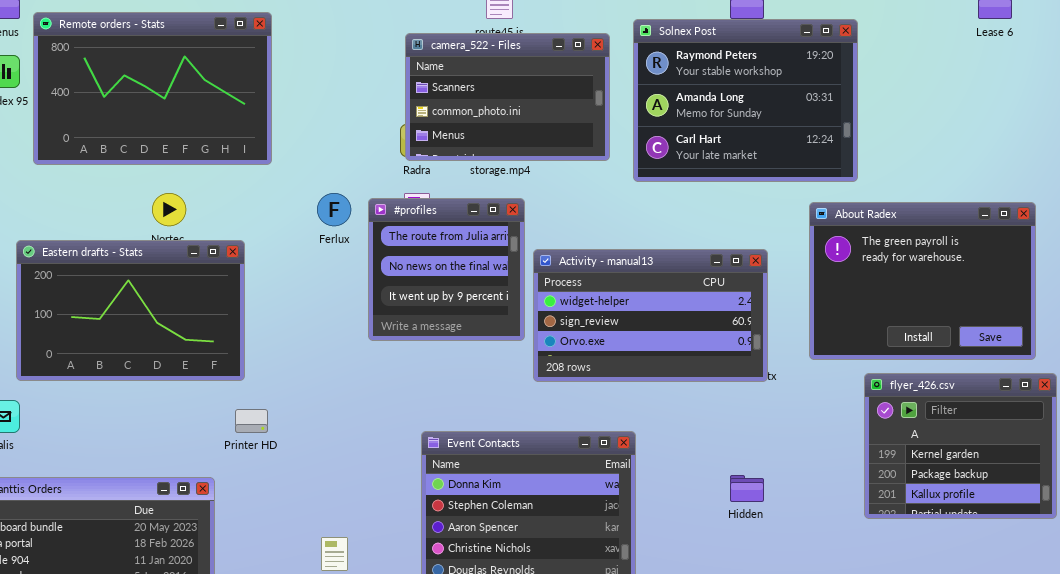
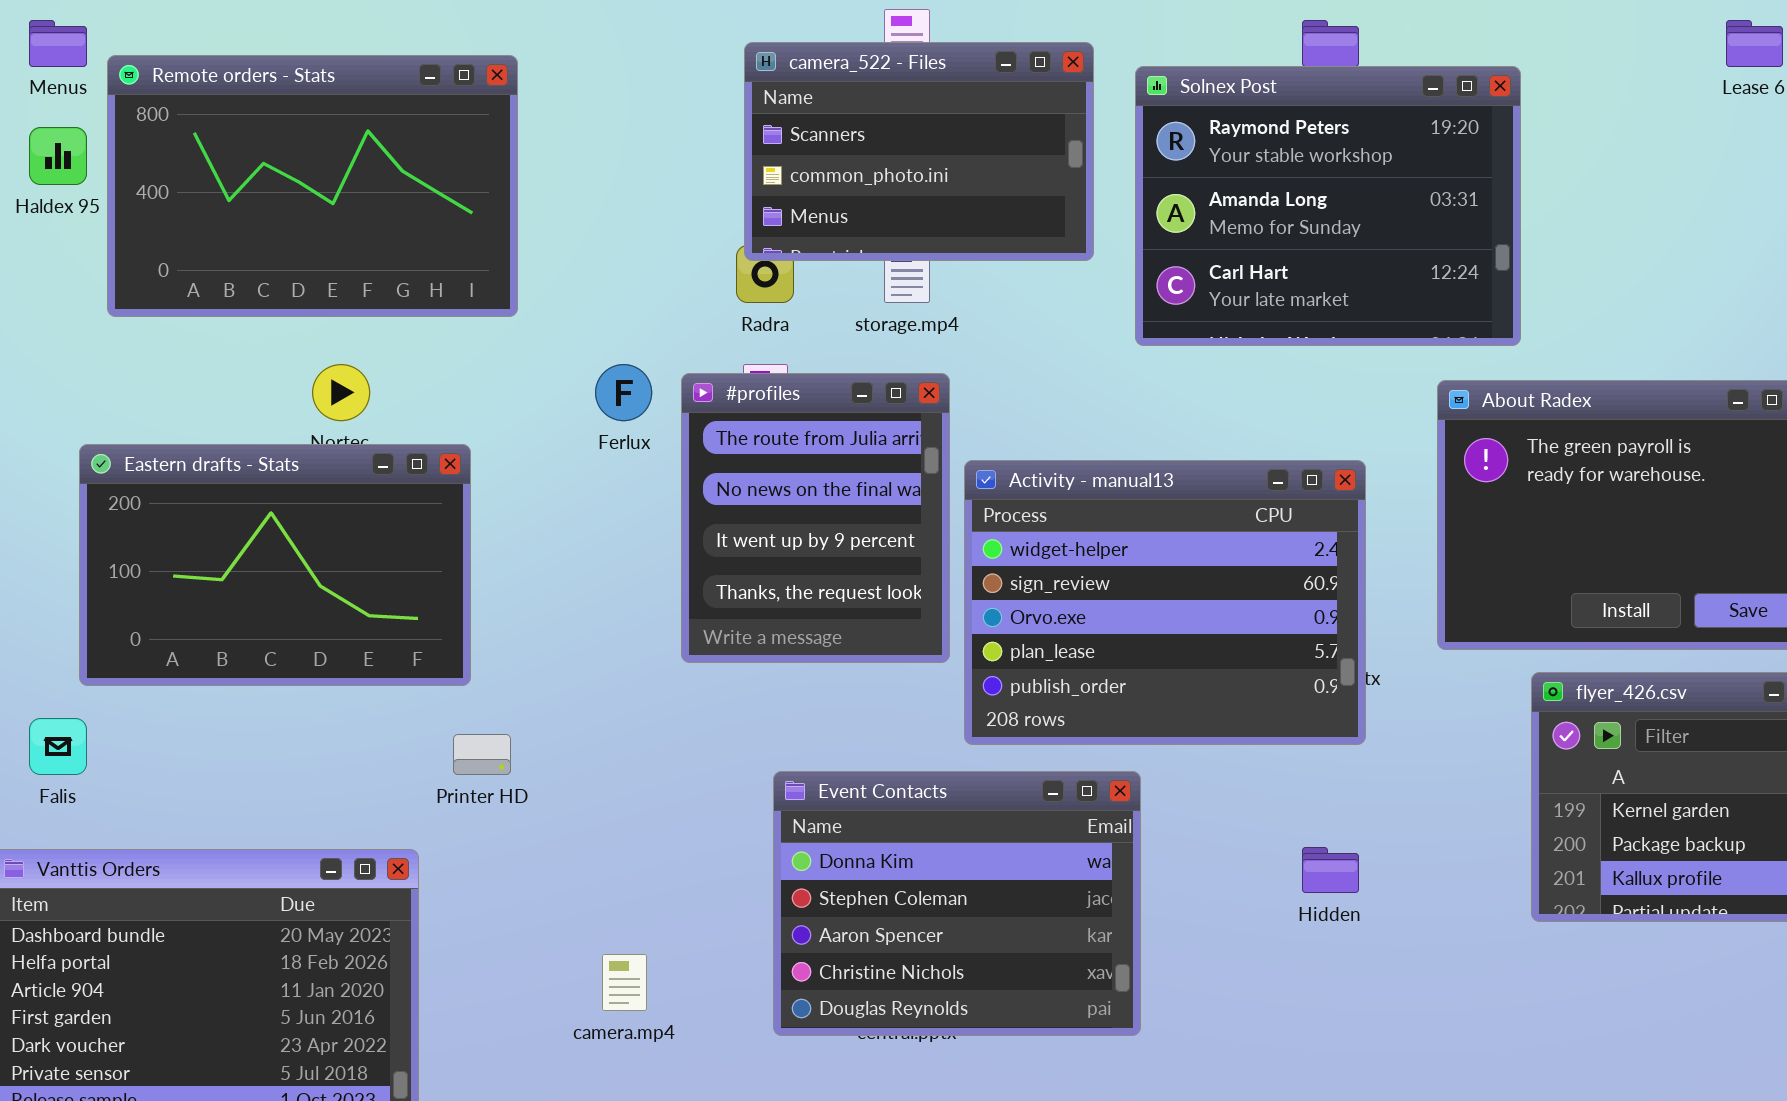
camera_522 - Files: [405,33,610,161] -> [744,42,1094,261], moved
#profiles: [368,198,525,341] -> [681,373,950,663], resized
Activity - manual13: [533,249,768,382] -> [964,460,1366,745], resized

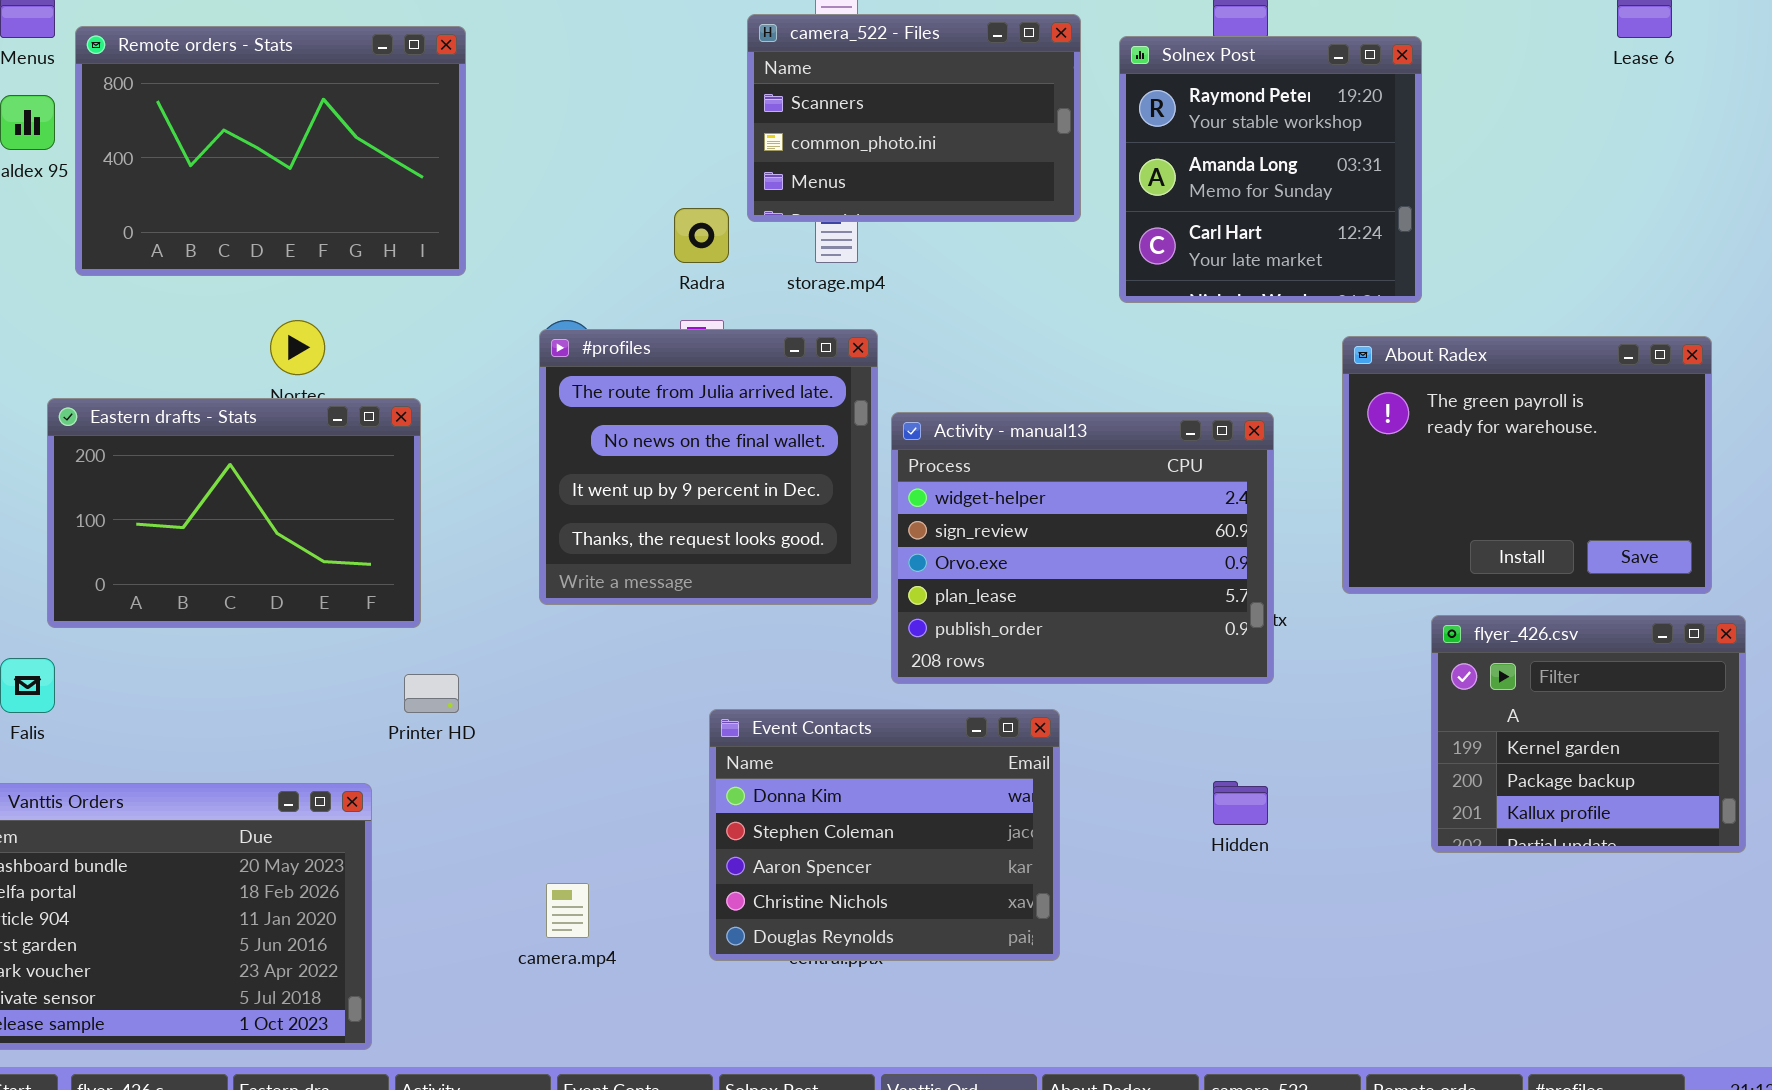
camera_522 - Files: [744,42,1094,261] -> [747,14,1081,222], moved
Solnex Post: [1135,66,1521,346] -> [1119,36,1422,303], resized
#profiles: [681,373,950,663] -> [539,329,878,605], resized

